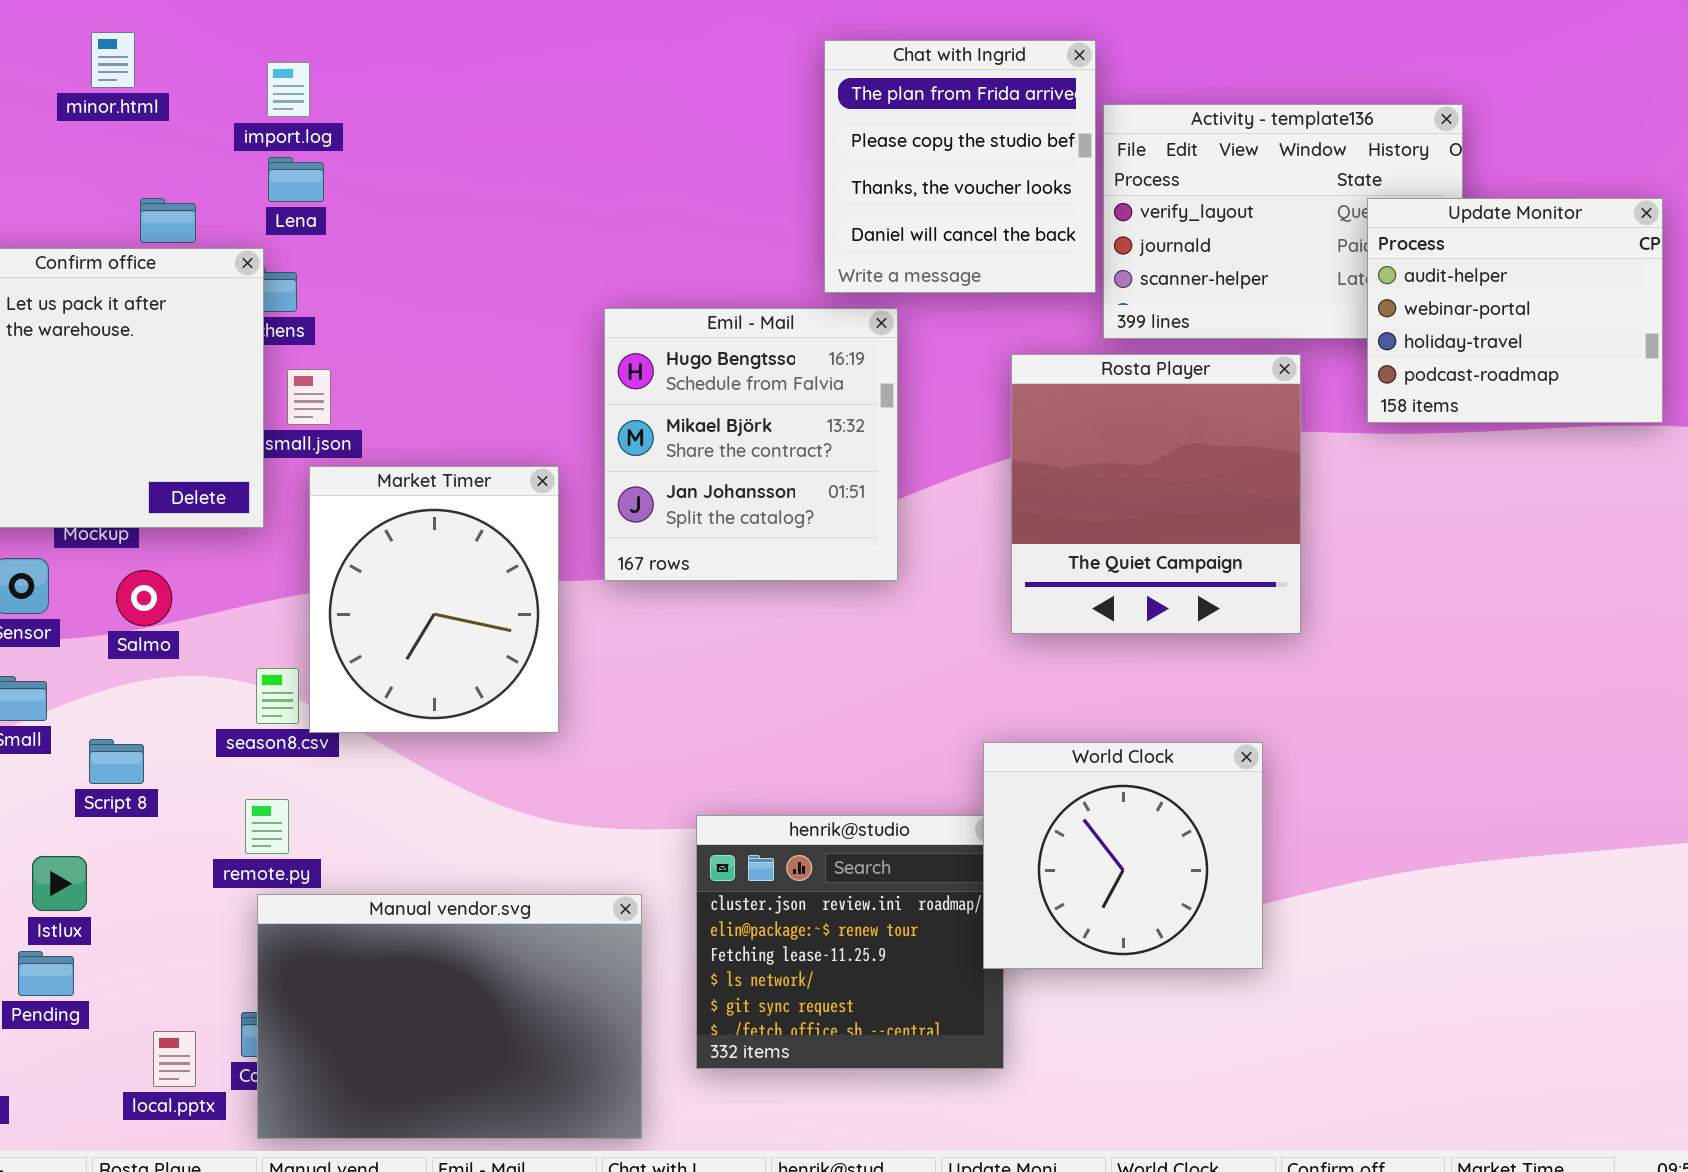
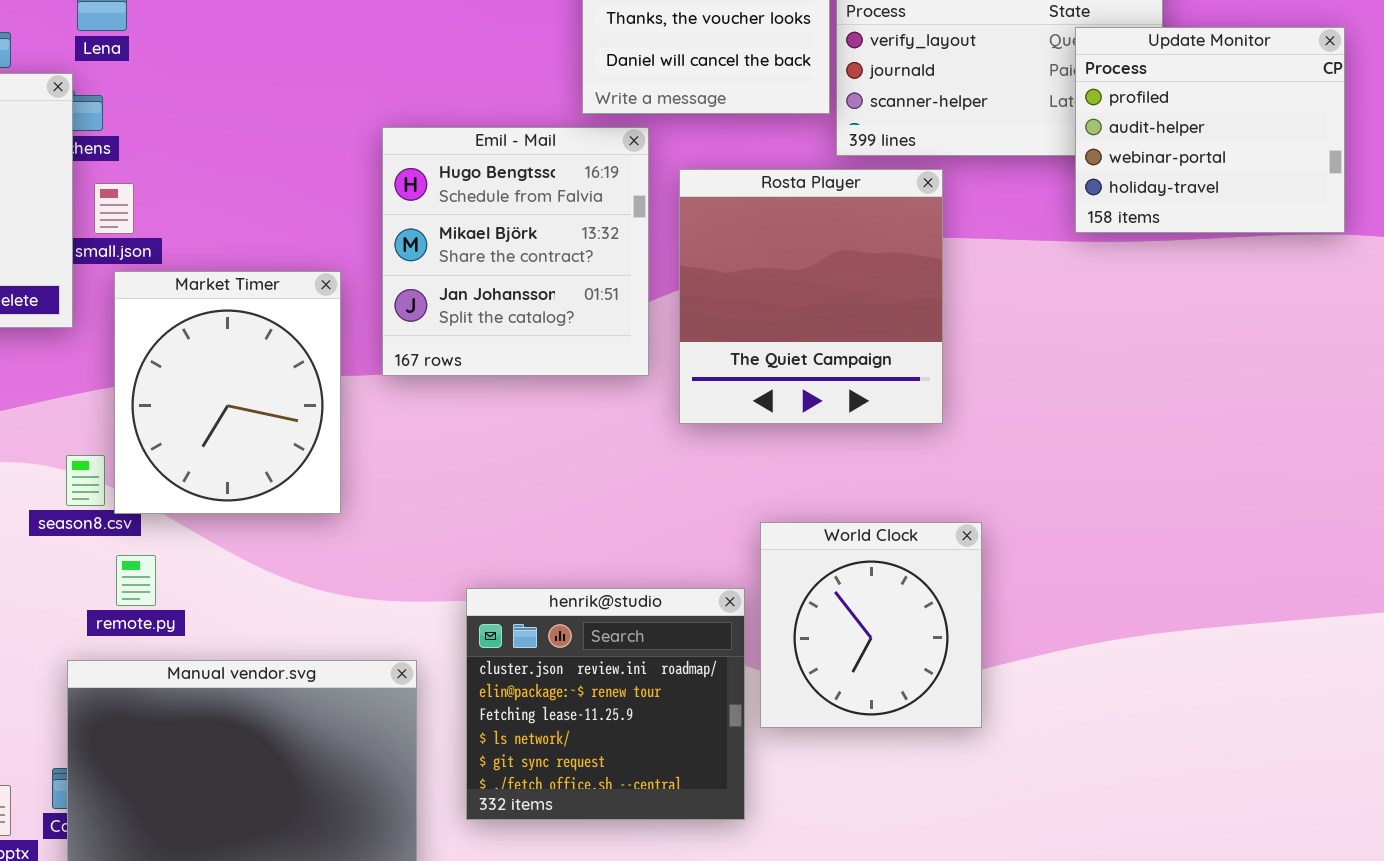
Update Monitor: [1367,198,1663,423] -> [1075,27,1345,233], scrolled up 1 row
Rosta Player: [1011,354,1301,634] -> [679,169,943,424], moved
World Clock: [983,742,1263,969] -> [760,522,982,728], resized
remote.py: [245,799,289,854] -> [116,555,156,606], moved

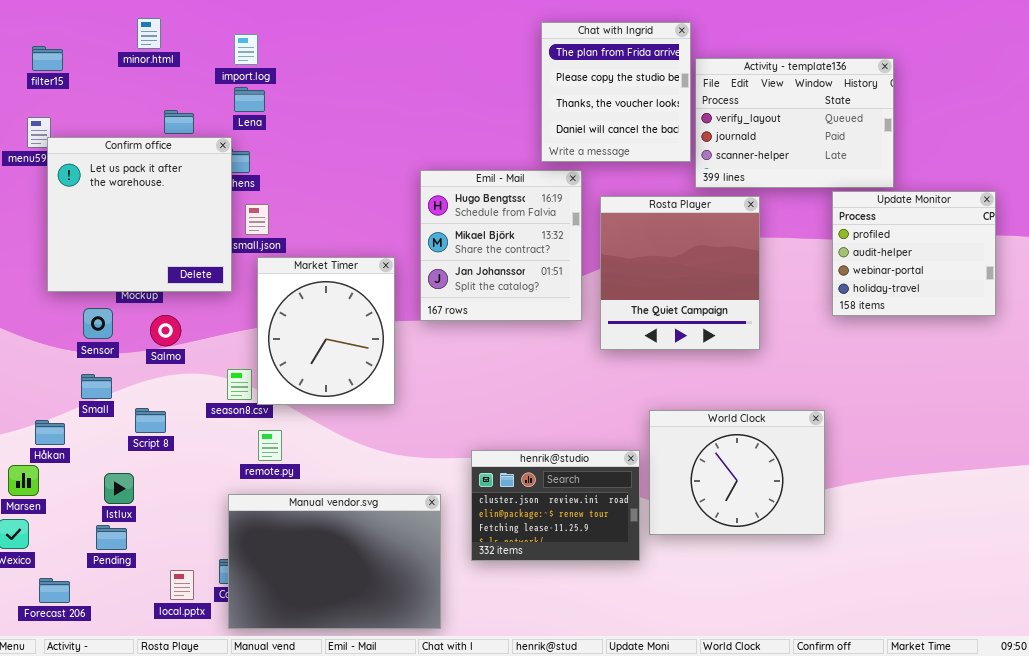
Update Monitor: [1075,27,1345,233] -> [832,191,996,316], moved
World Clock: [760,522,982,728] -> [649,410,825,535], resized
henrik@studio: [466,588,745,820] -> [471,450,640,561], resized

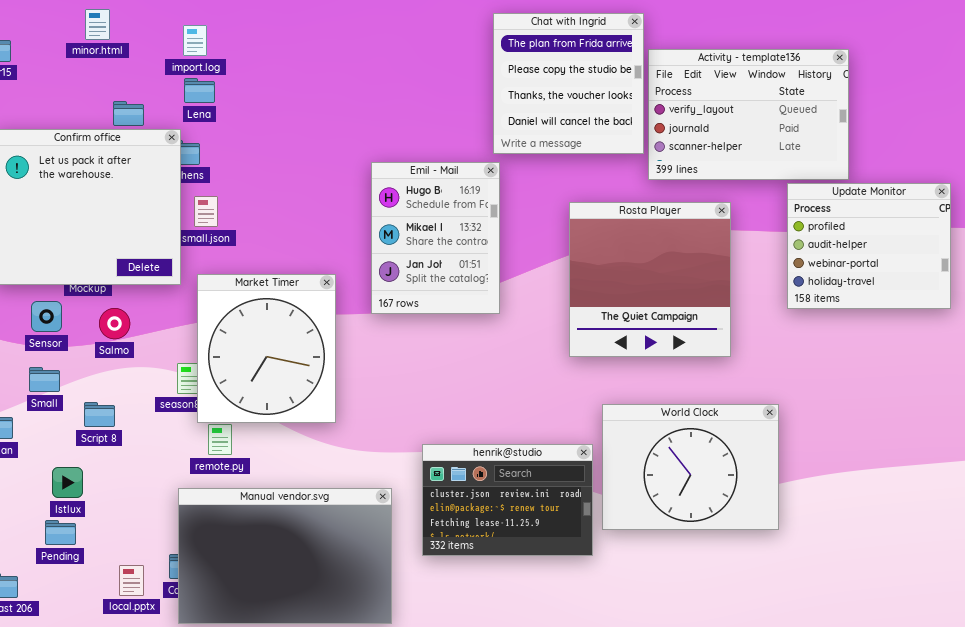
Emil - Mail: [420,170,582,321] -> [371,162,500,314], resized
Rosta Player: [600,196,760,350] -> [569,202,731,357], moved
Market Timer: [257,257,395,405] -> [197,274,336,423], moved

